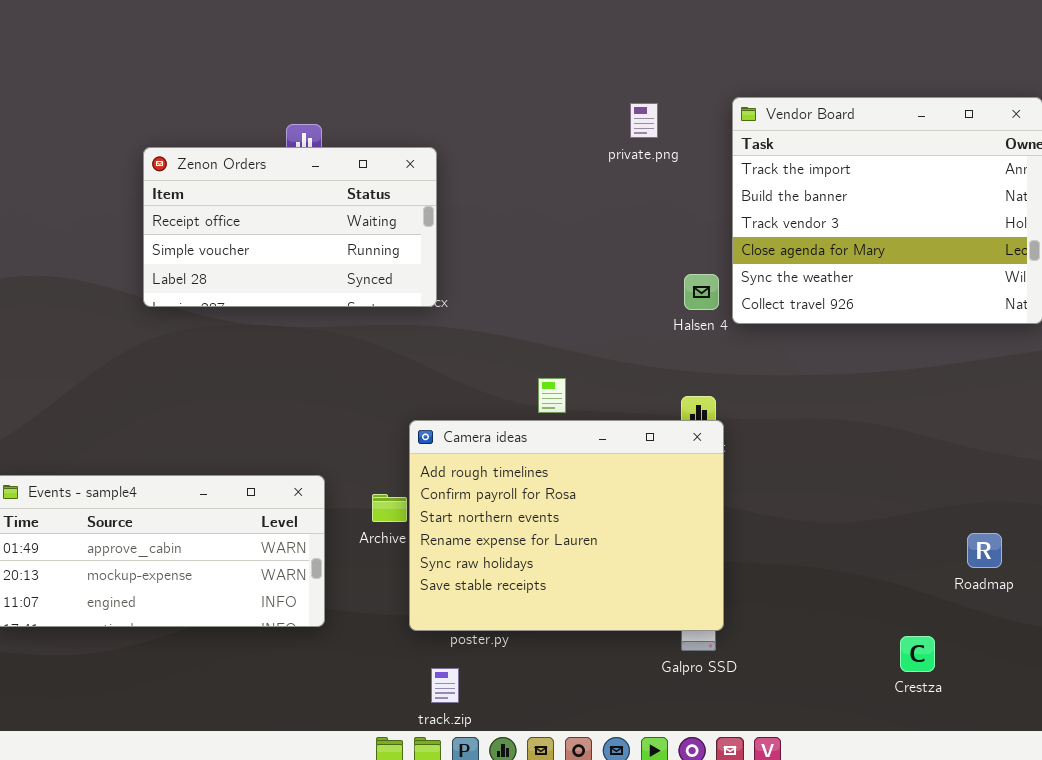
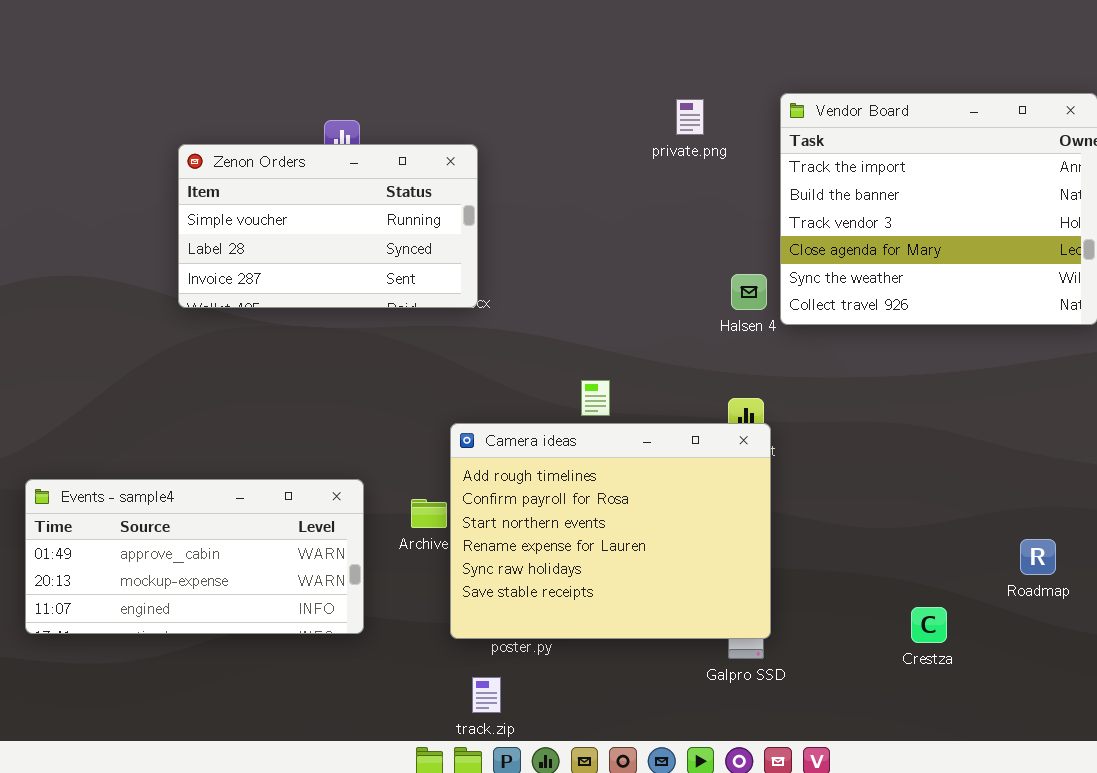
Zenon Orders: [143,147,437,307] -> [178,144,478,308], scrolled down 1 row
Crestza: [900,636,935,672] -> [911,607,947,643], moved

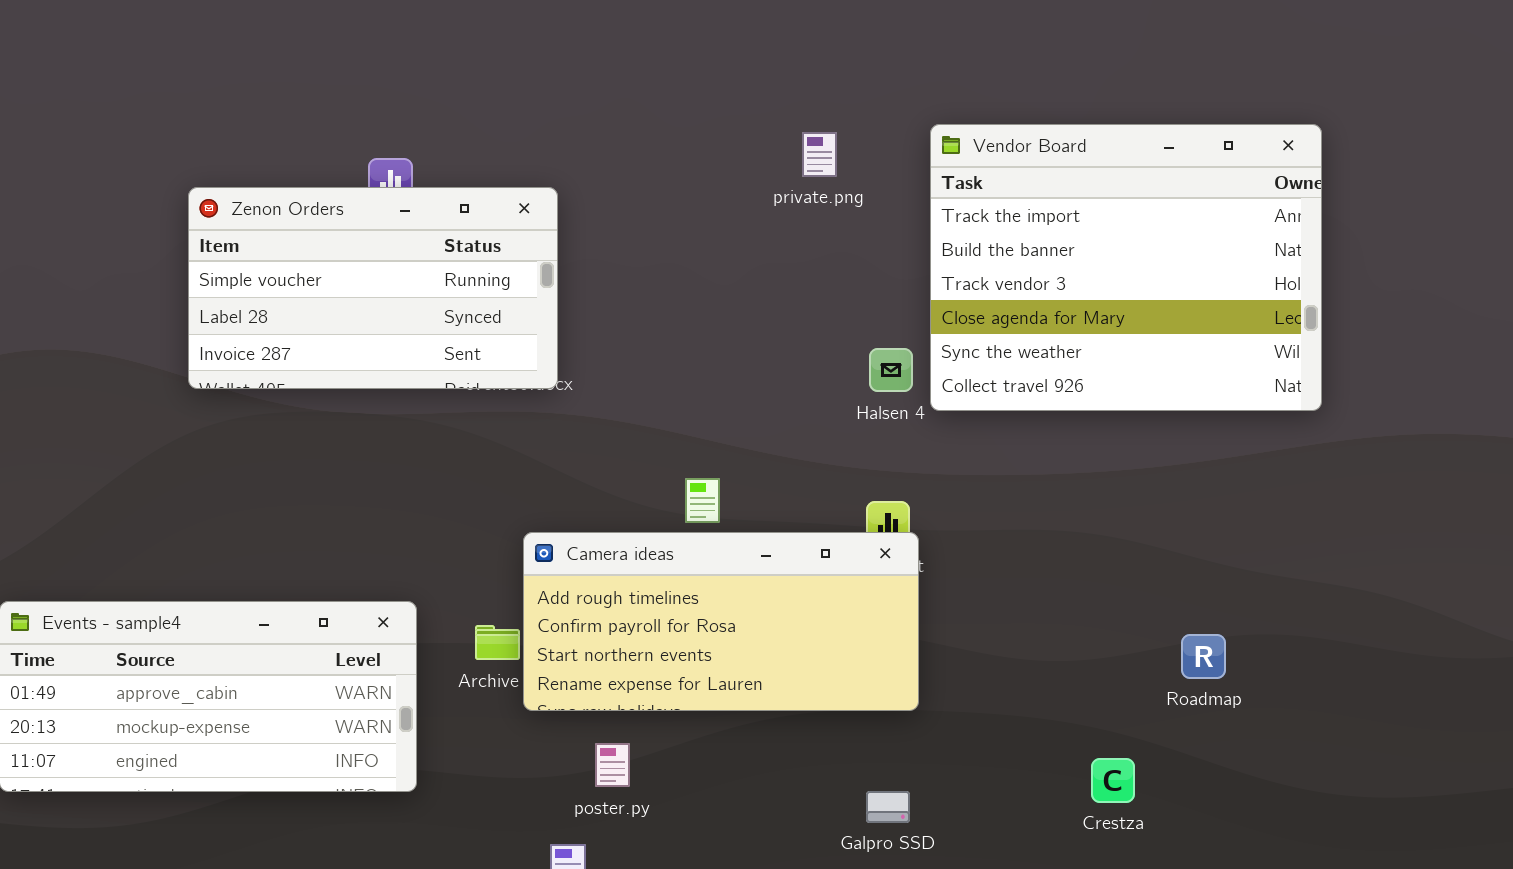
Camera ideas: [450,423,771,639] -> [523,532,919,711], resized
Roadmap: [1020,539,1056,575] -> [1181,634,1226,679], moved

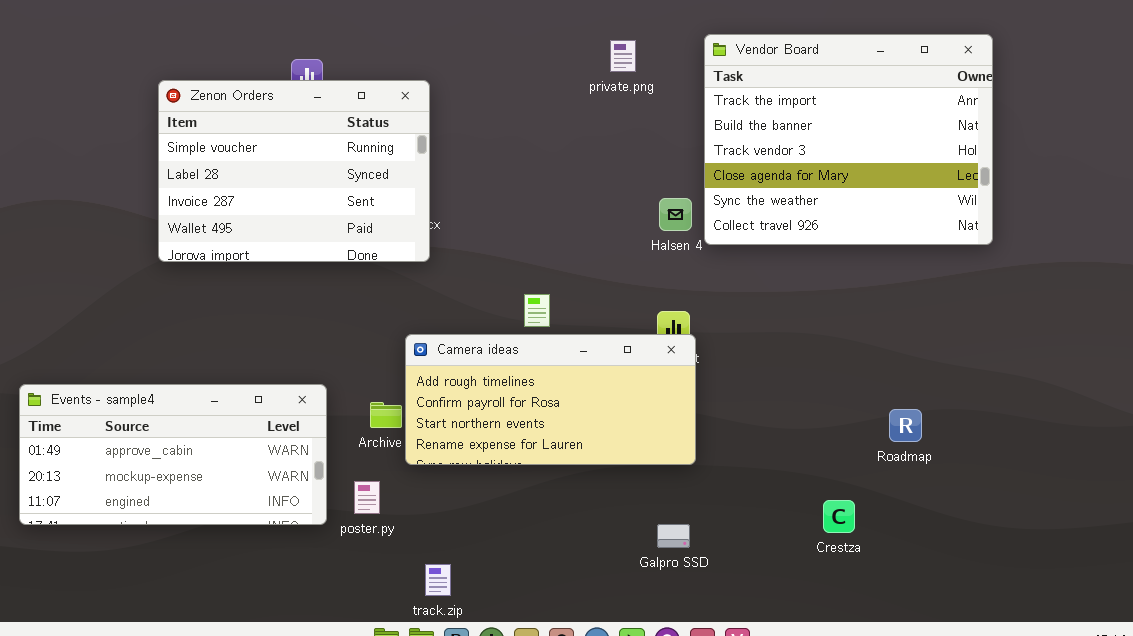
Zenon Orders: [188,187,558,389] -> [158,80,430,262], resized
poster.py: [595,743,630,787] -> [354,481,380,514], moved

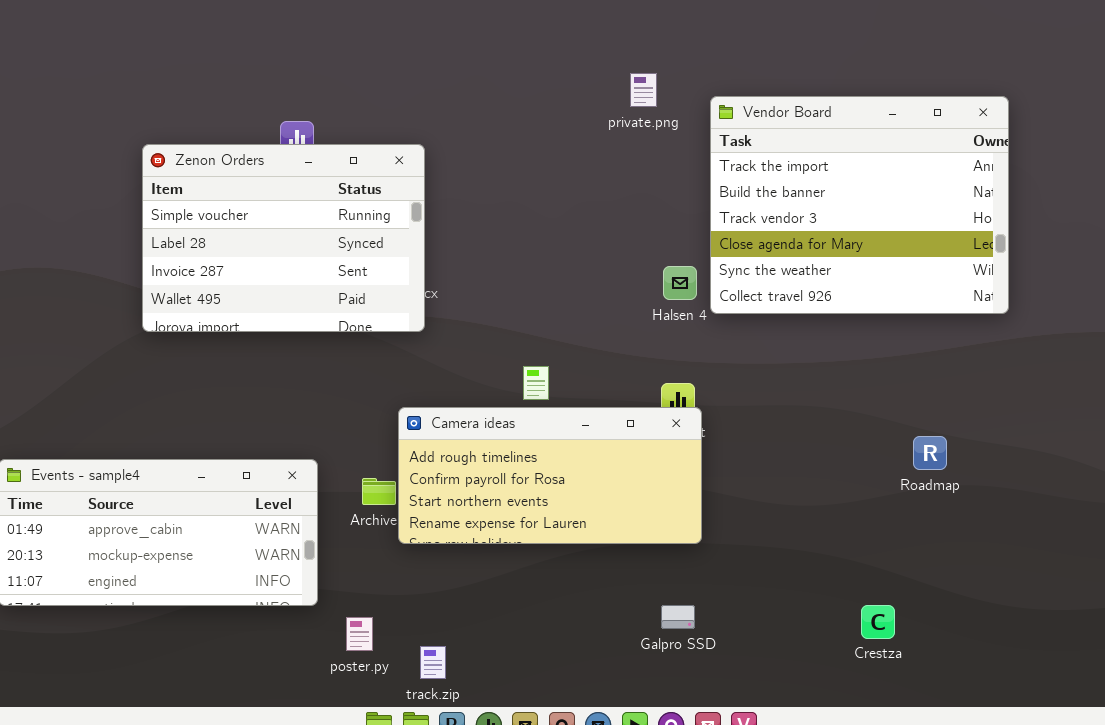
private.png: [610,40,636,72] -> [630,73,657,107], moved
Roadmap: [889,409,922,442] -> [913,436,947,470], moved
poster.py: [354,481,380,514] -> [346,617,373,651], moved
Crestza: [823,500,855,533] -> [861,605,895,639], moved

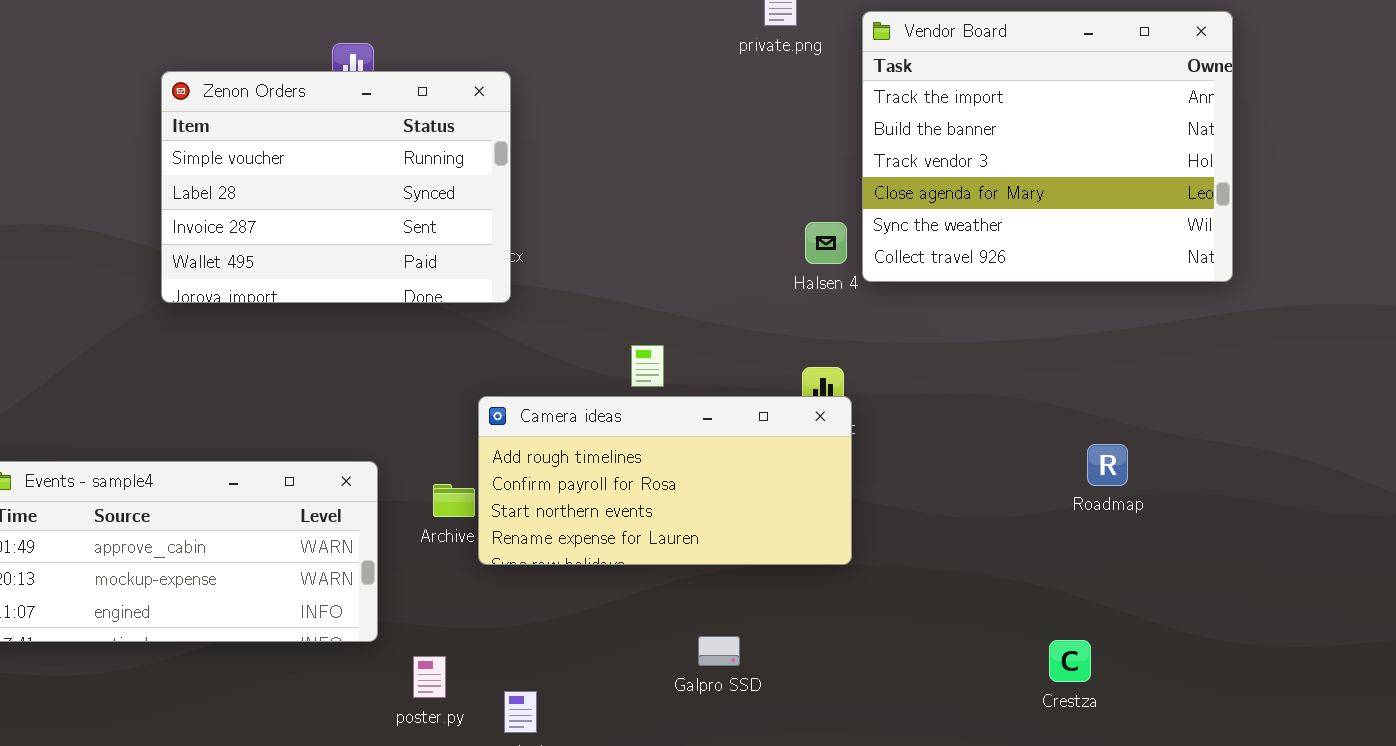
Roadmap: [913,436,947,470] -> [1087,444,1128,486], moved
Galpro SSD: [661,605,695,629] -> [698,636,740,666], moved

